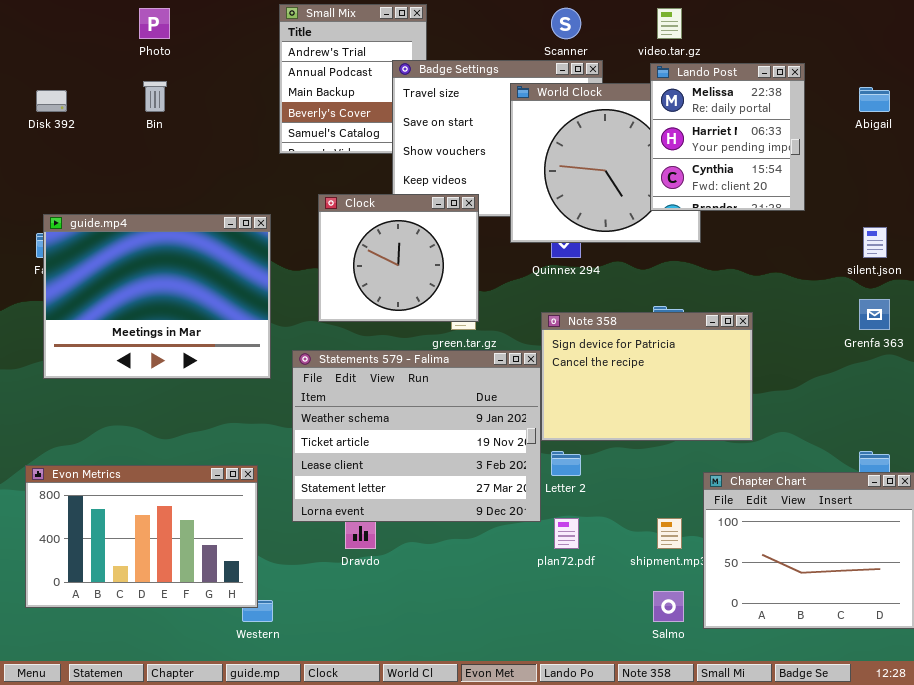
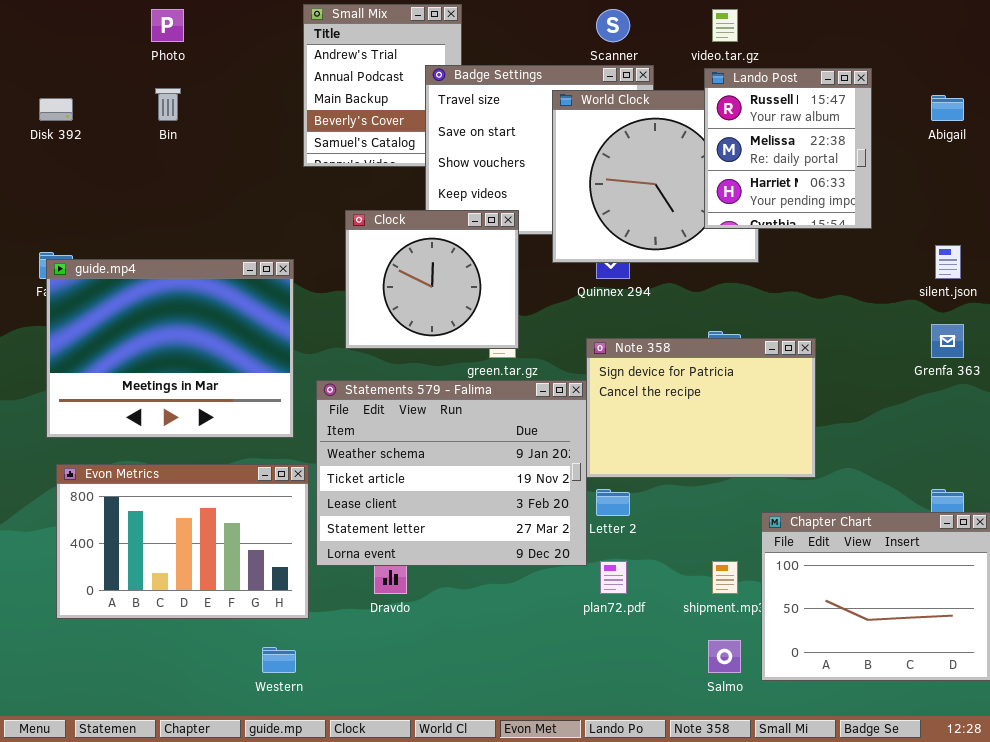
Lando Post: [650,63,805,211] -> [704,68,872,229], scrolled up 1 row
guide.mp4: [43,214,271,379] -> [46,259,294,438], moved
Evon Metrics: [25,465,258,608] -> [56,464,309,619], moved

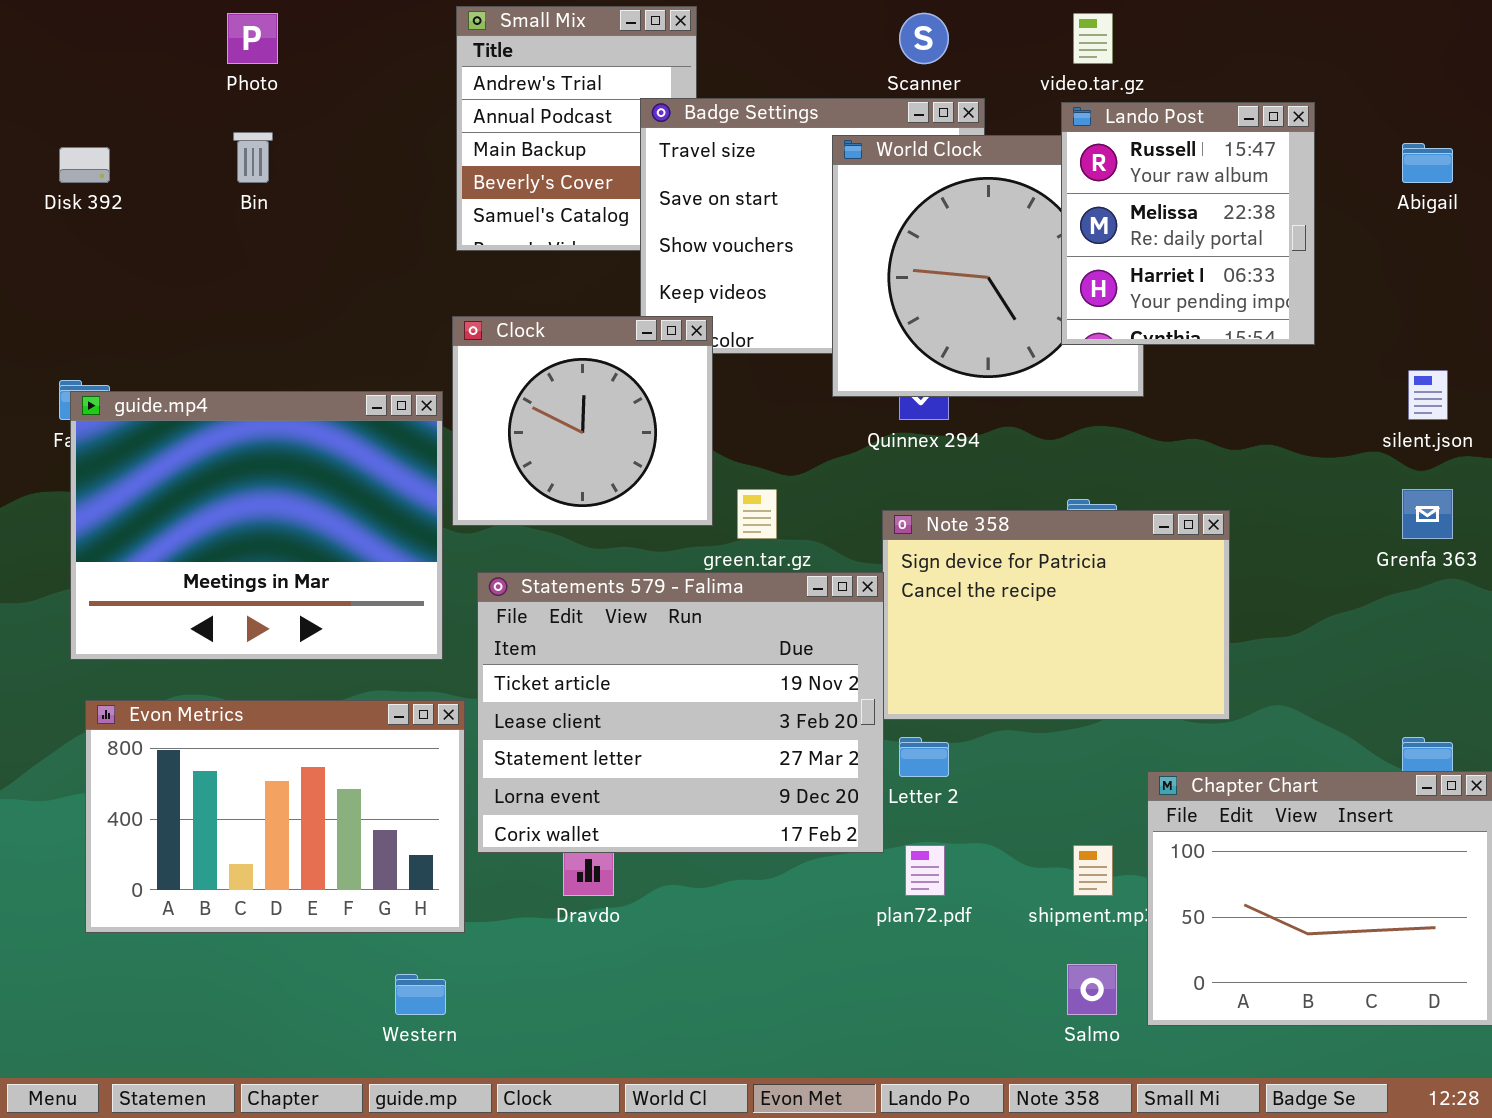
Clock: [345,210,519,349] -> [452,316,713,526], moved
Statements 579 - Falima: [316,380,587,566] -> [477,572,884,853], scrolled down 1 row

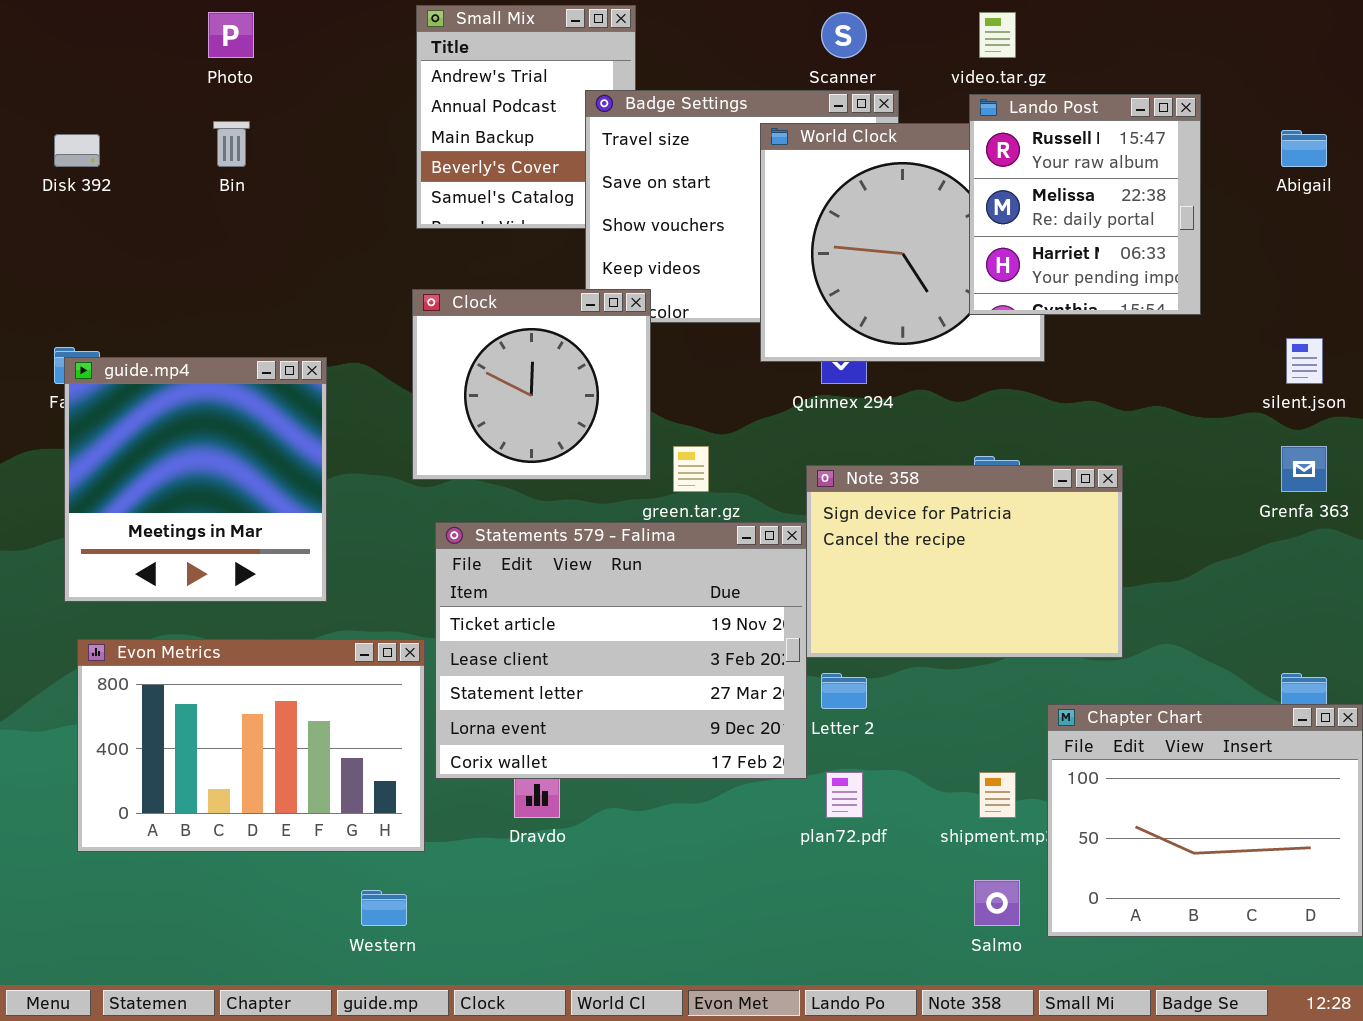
guide.mp4: [70,391,443,660] -> [64,357,327,602], resized

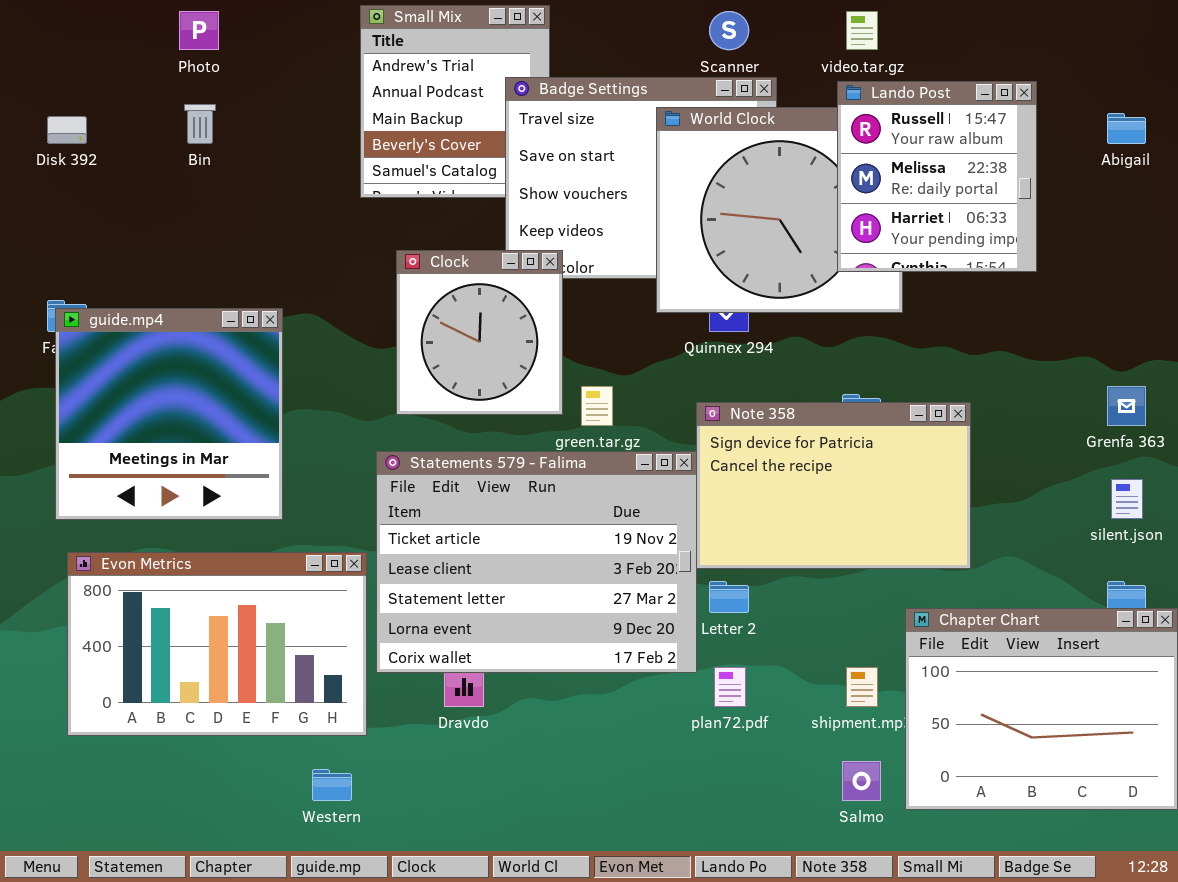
Clock: [412,289,651,480] -> [396,250,563,415], resized
silent.json: [1286,338,1323,384] -> [1111,479,1143,519], moved

